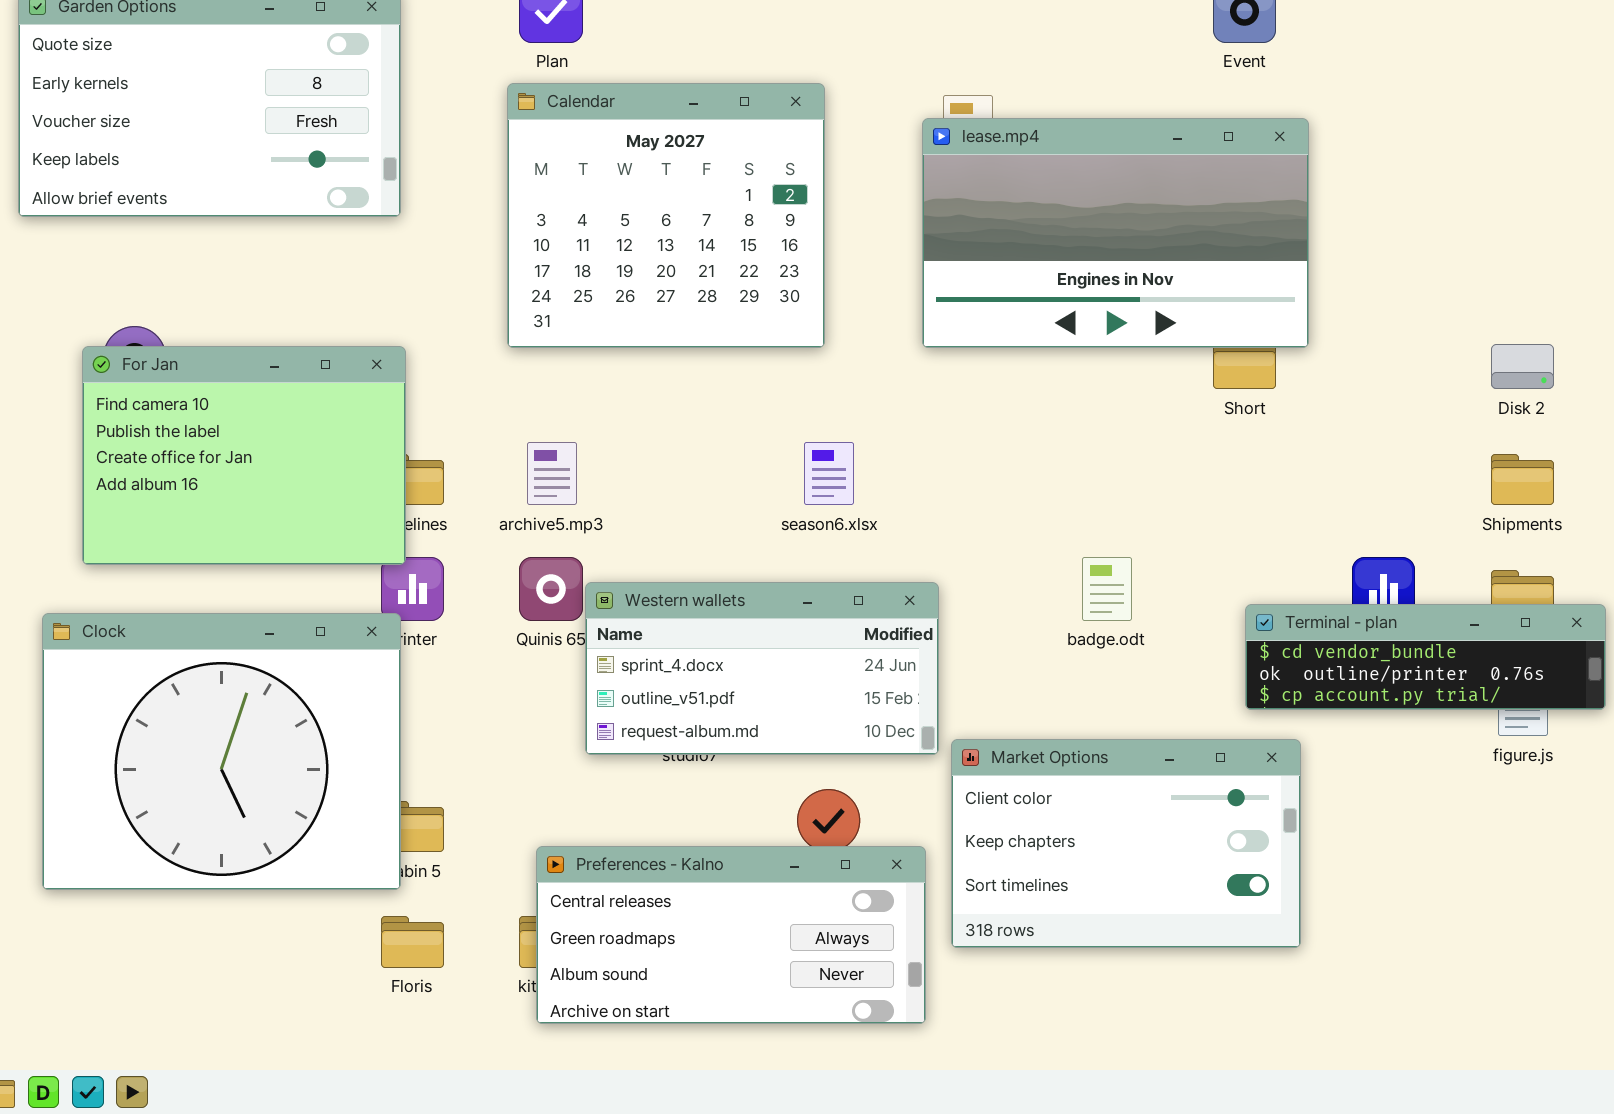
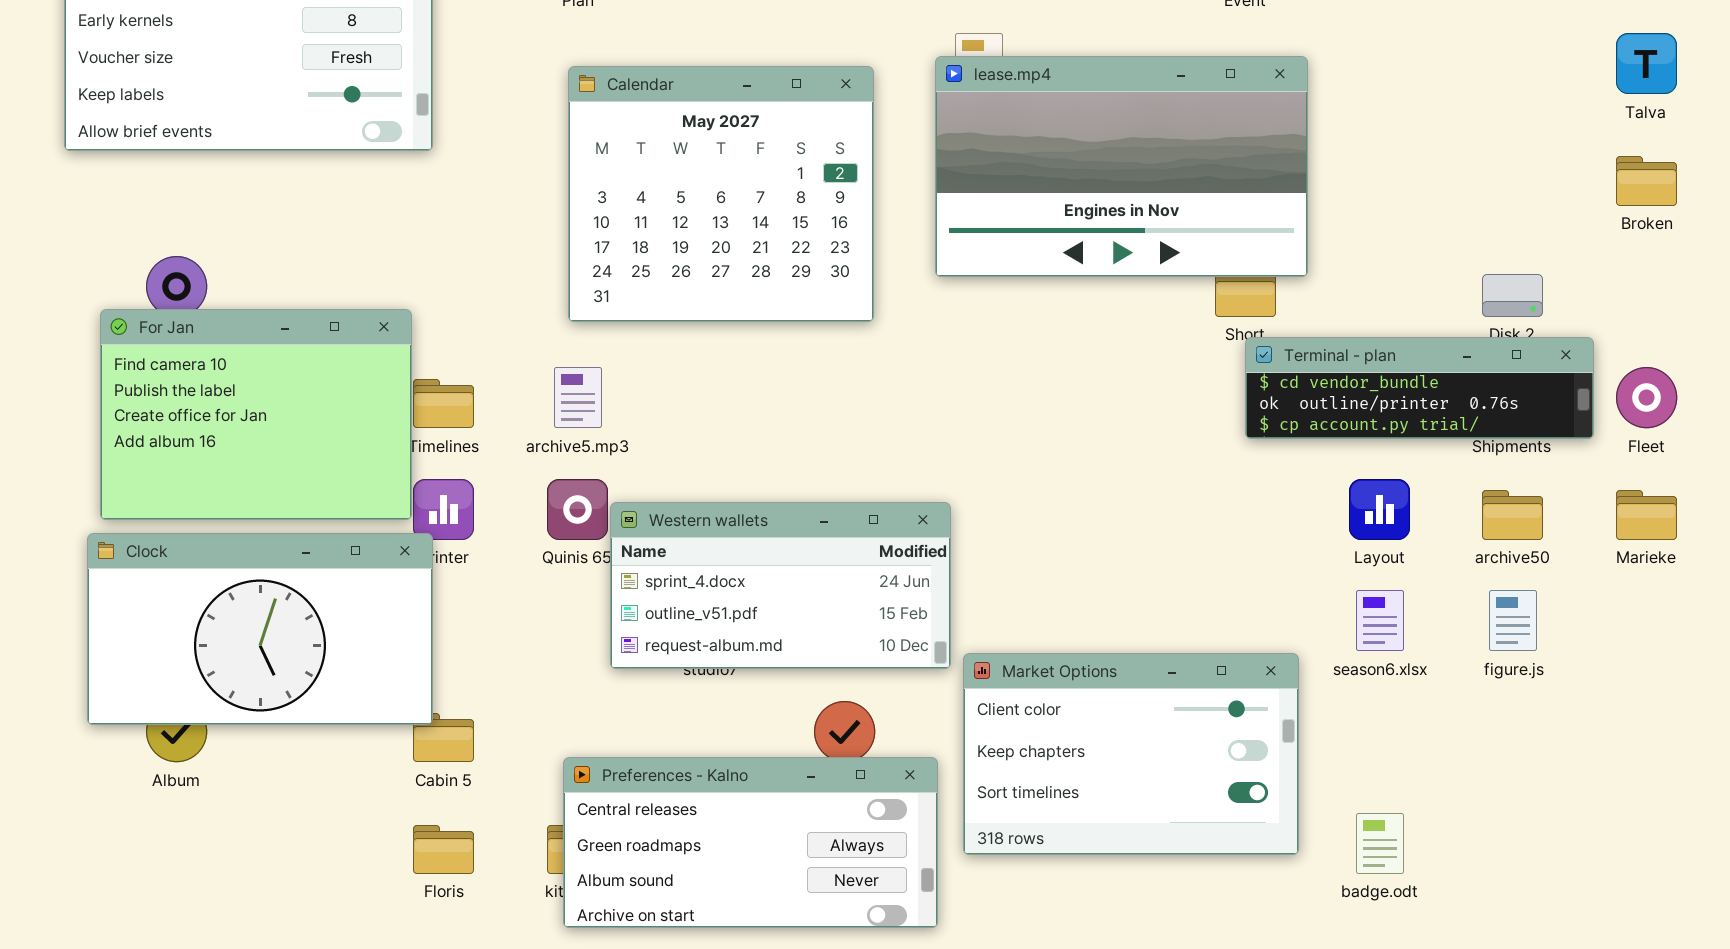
Calendar: [507,83,825,348] -> [568,66,874,322], moved
For Jan: [82,346,406,565] -> [100,309,412,520], moved
season6.xlsx: [804,442,854,505] -> [1356,590,1404,651], moved
badge.odt: [1082,557,1132,621] -> [1356,813,1404,874], moved
Terminal - plan: [1245,604,1606,710] -> [1245,337,1594,439], moved
Clock: [42,613,401,890] -> [87,533,433,725], resized

